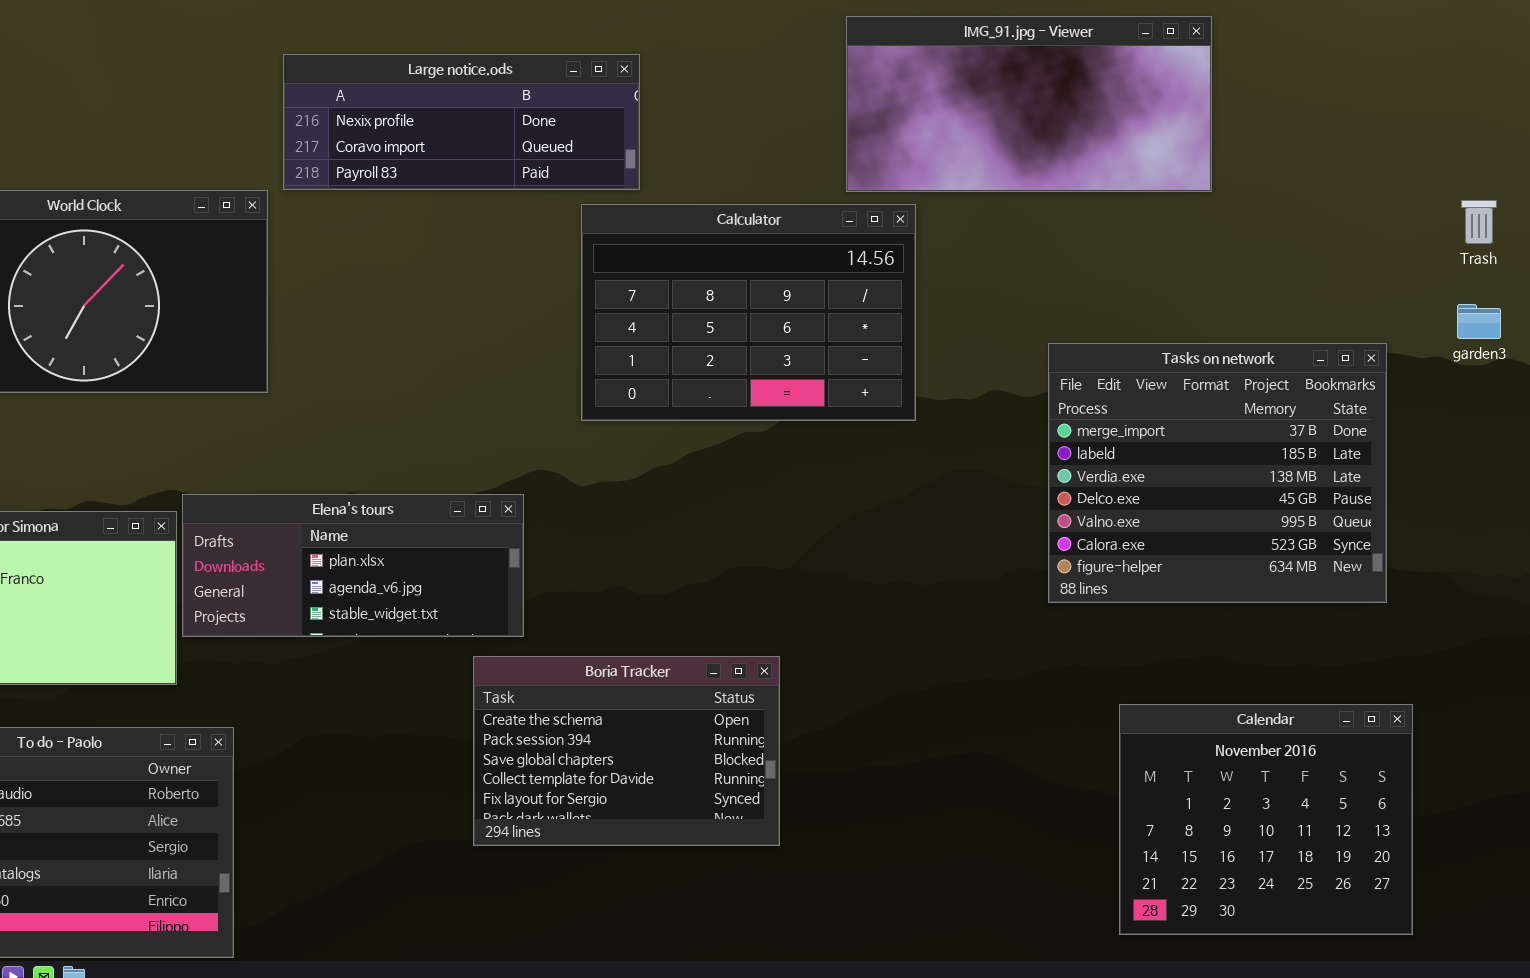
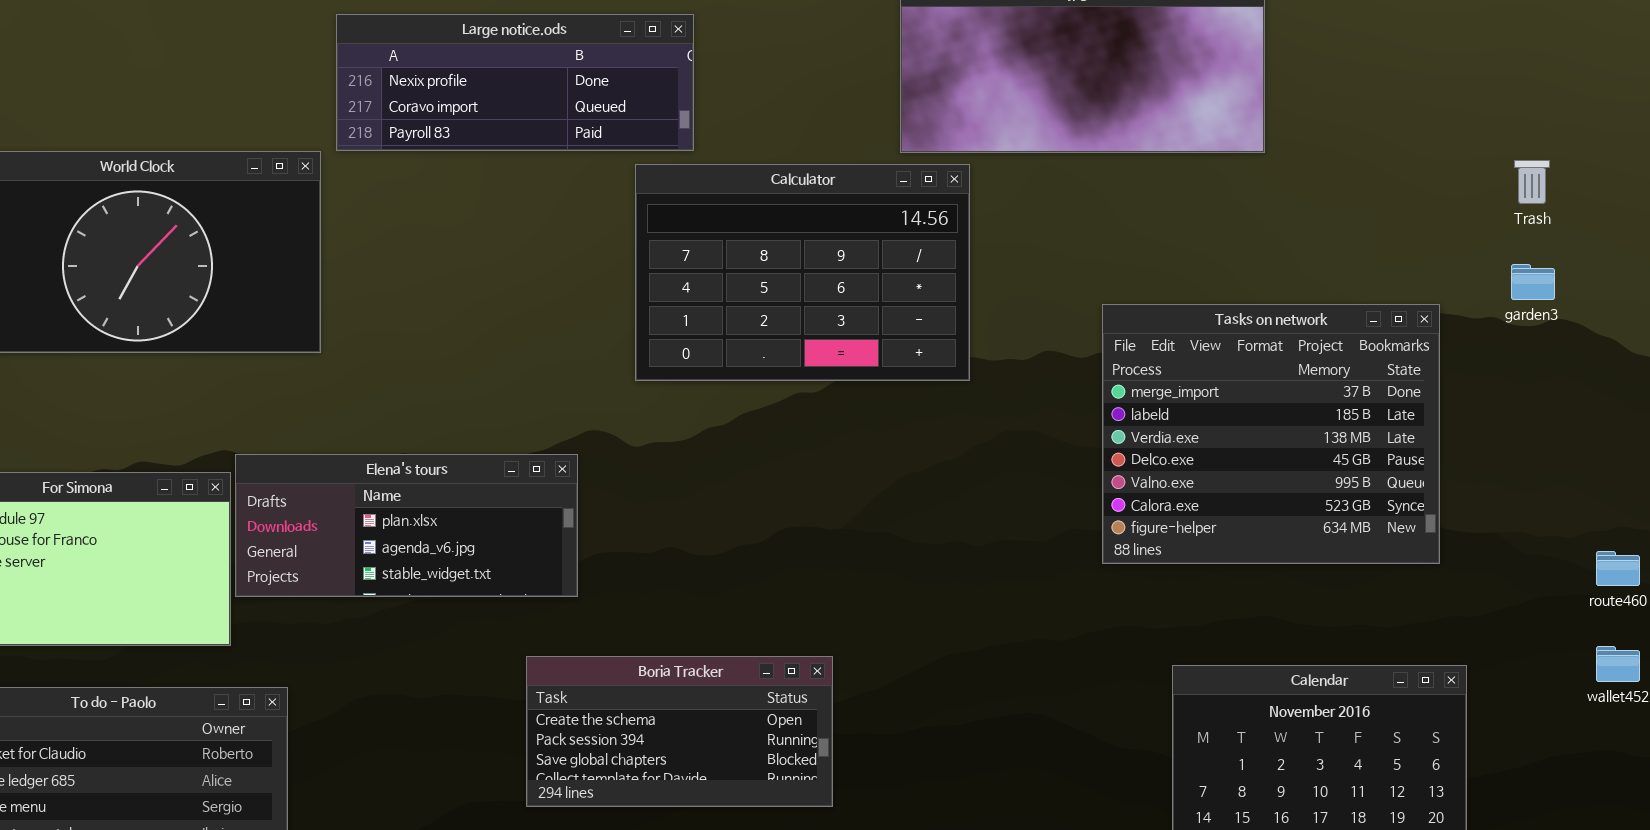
Boria Tracker: [473,656,780,846] -> [526,656,833,807], resized

